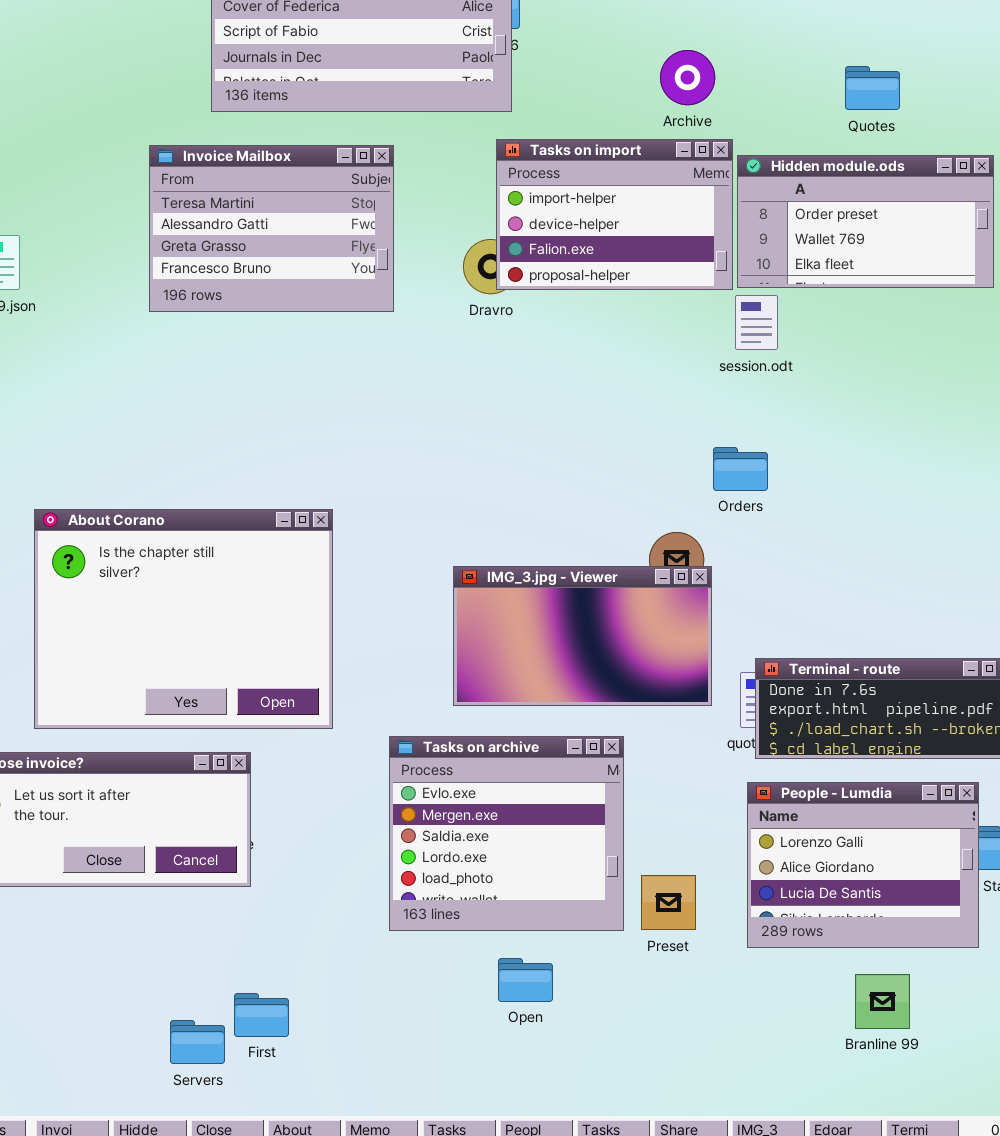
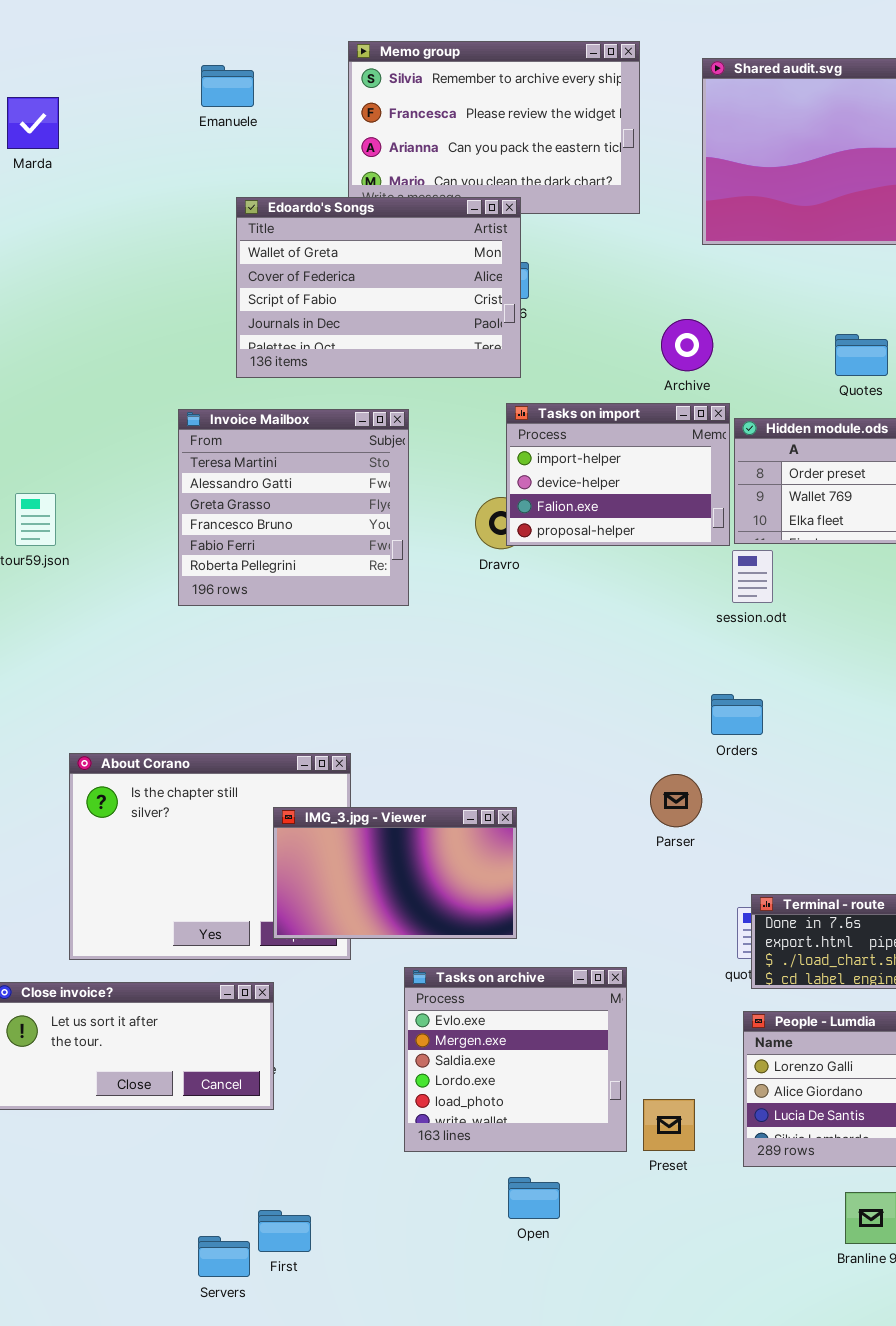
Invoice Mailbox: [149,145,394,312] -> [178,409,409,606], resized
IMG_3.jpg - Viewer: [453,566,712,706] -> [273,807,517,939], moved

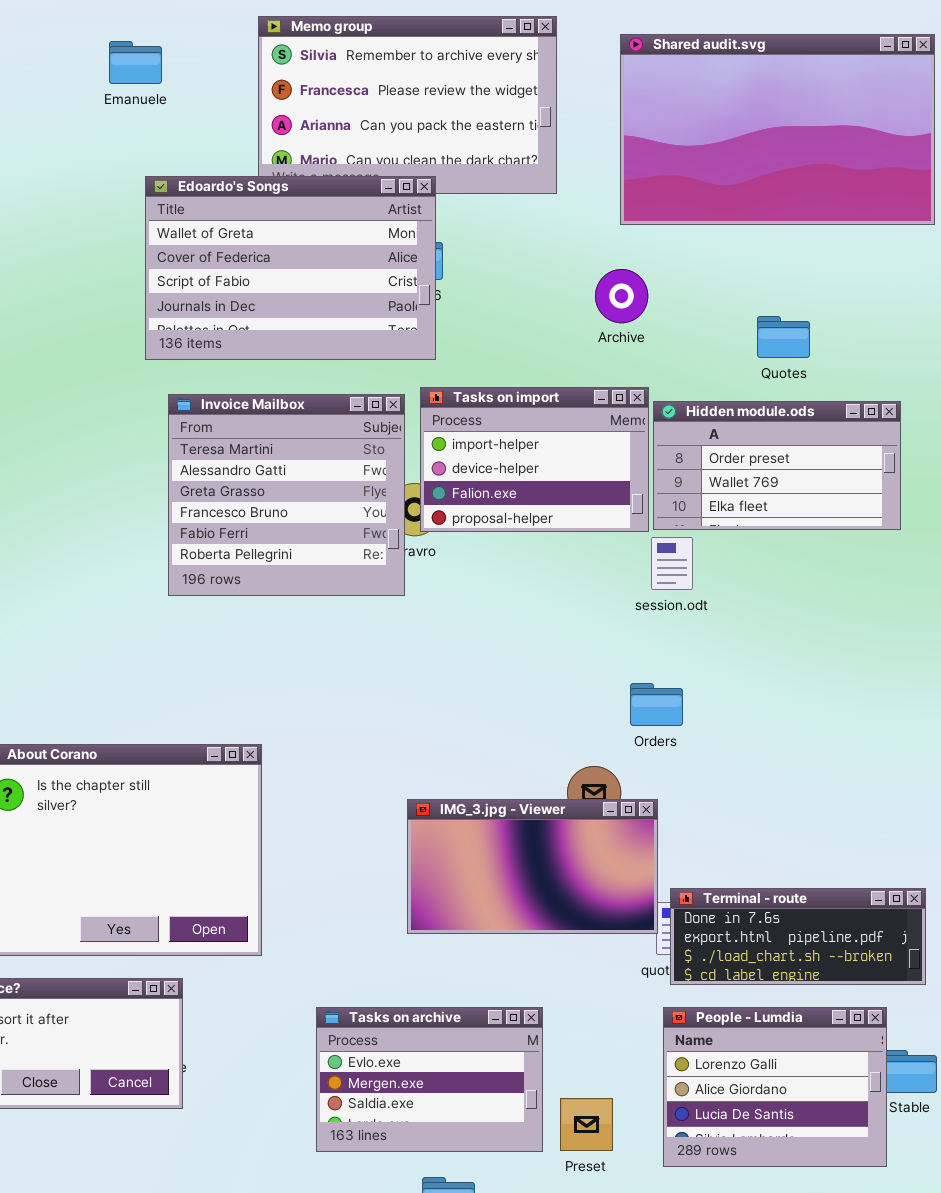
Archive: [661,319,713,371] -> [595,269,648,323], moved
Invoice Mailbox: [178,409,409,606] -> [168,394,405,596], moved
IMG_3.jpg - Viewer: [273,807,517,939] -> [407,799,658,934], moved
Tasks on archive: [404,967,627,1152] -> [316,1007,543,1152], resized

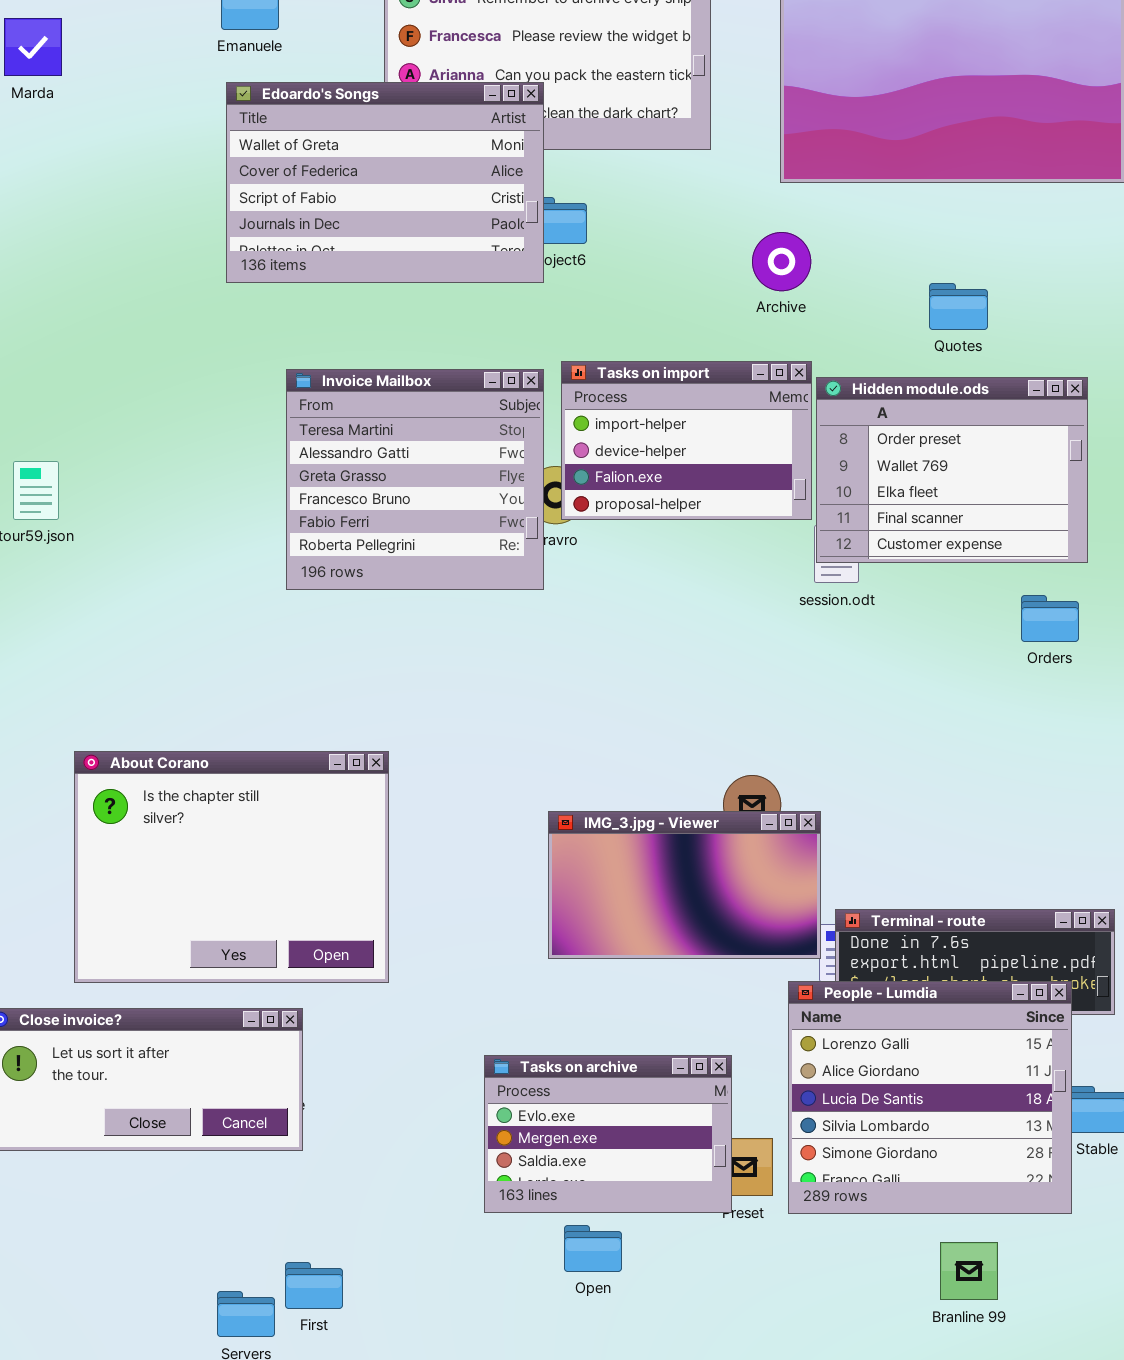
Edoardo's Songs: [145,176,436,360] -> [226,82,544,283], moved
Hidden module.ods: [653,401,901,530] -> [816,377,1088,563], resized
Orders: [630,683,683,726] -> [1021,595,1079,642], moved
Tasks on archive: [316,1007,543,1152] -> [484,1055,732,1213], moved
People - Lumdia: [663,1007,887,1167] -> [788,981,1072,1214], resized

